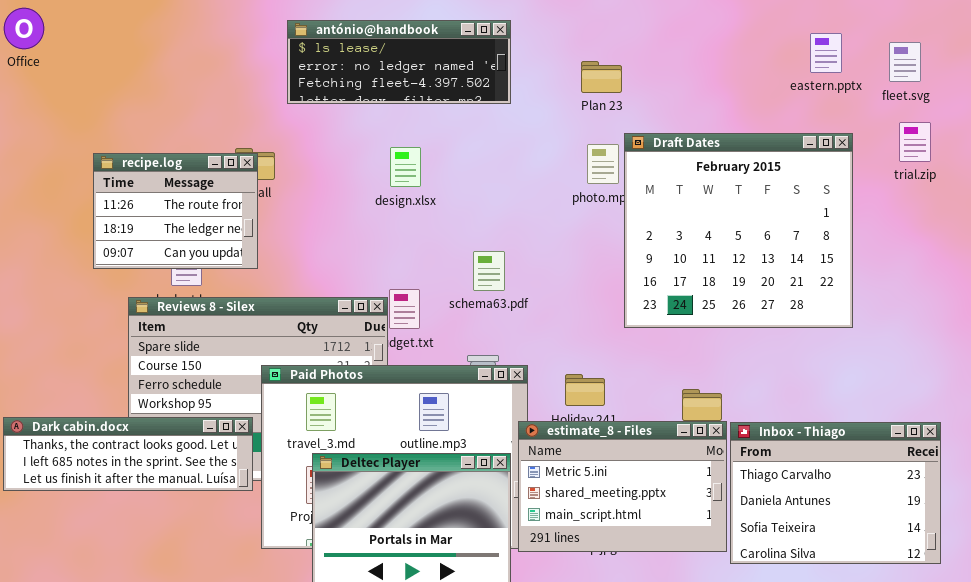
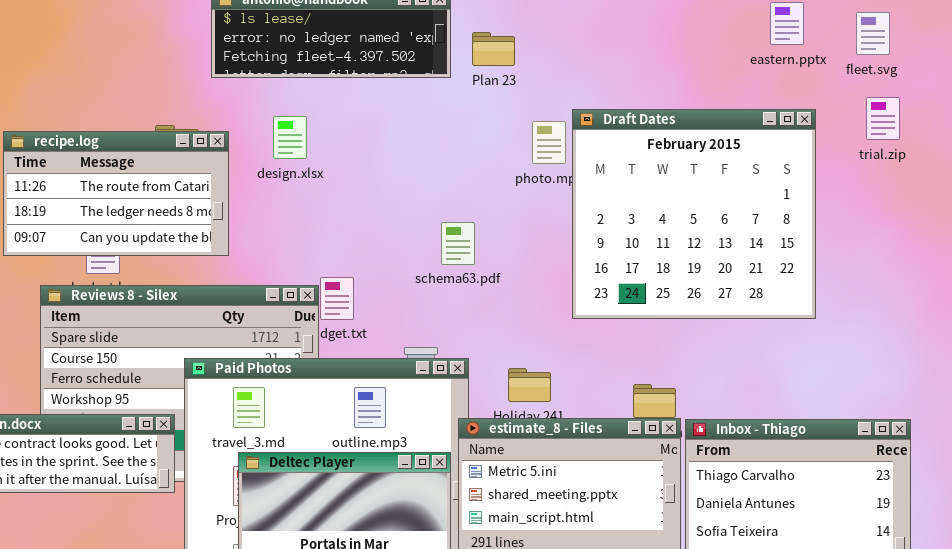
Plan 23: [581,61,622,93] -> [472,32,515,66], moved
design.xlsx: [390,147,421,187] -> [273,116,307,159], moved
recipe.log: [93,153,258,269] -> [3,131,229,256], resized
schema63.pdf: [473,251,505,291] -> [441,222,475,265], moved

